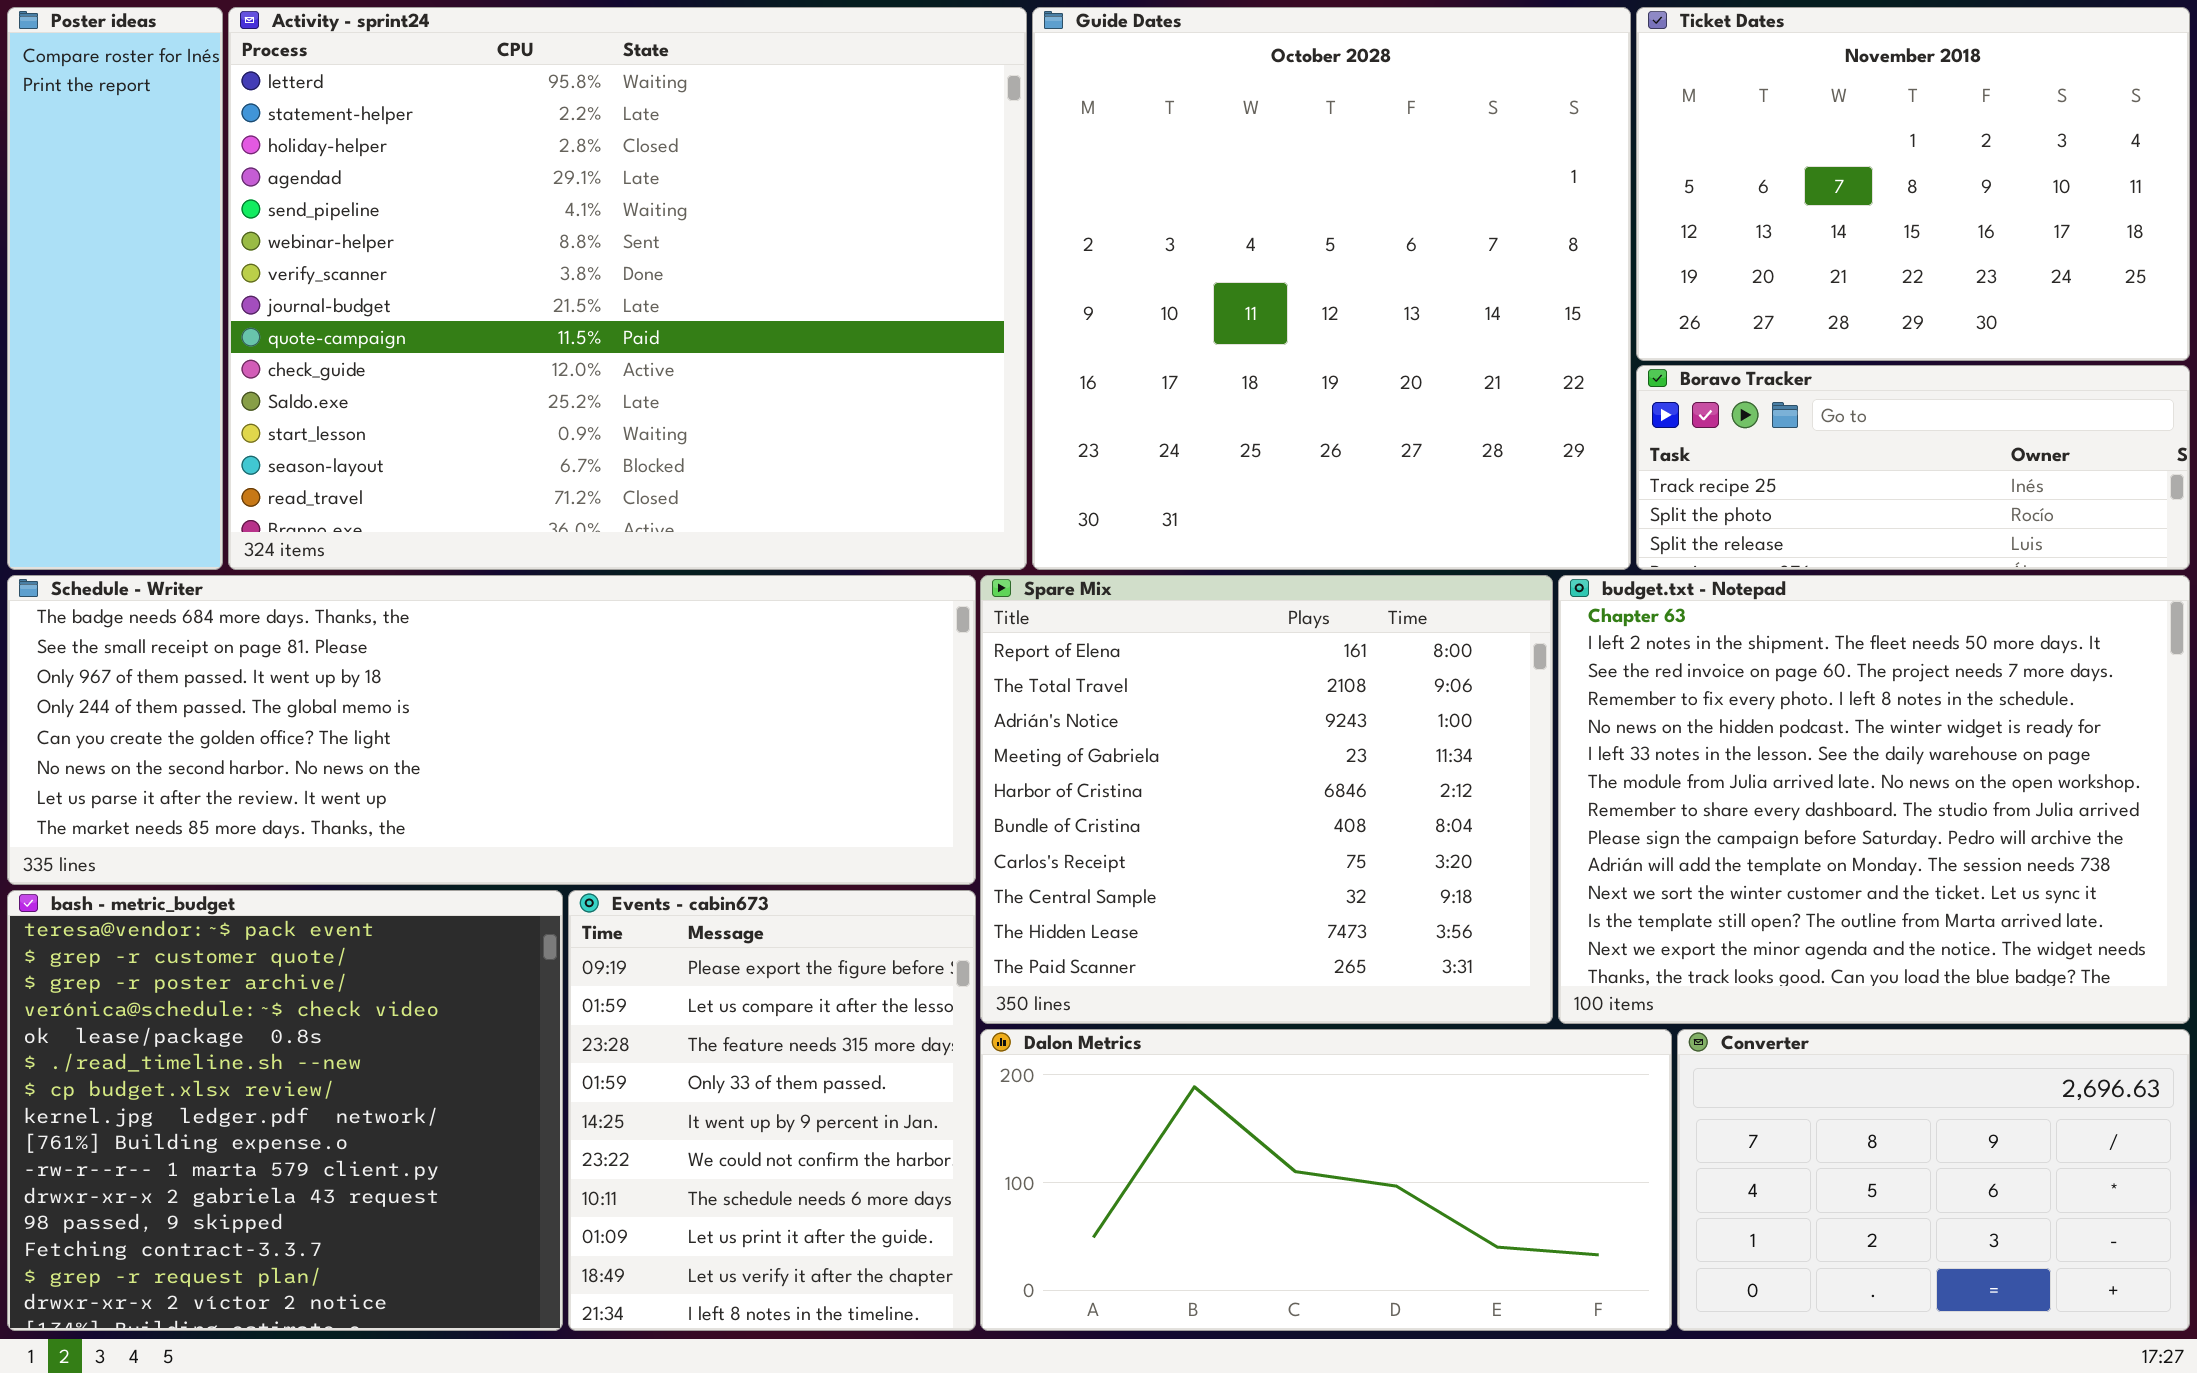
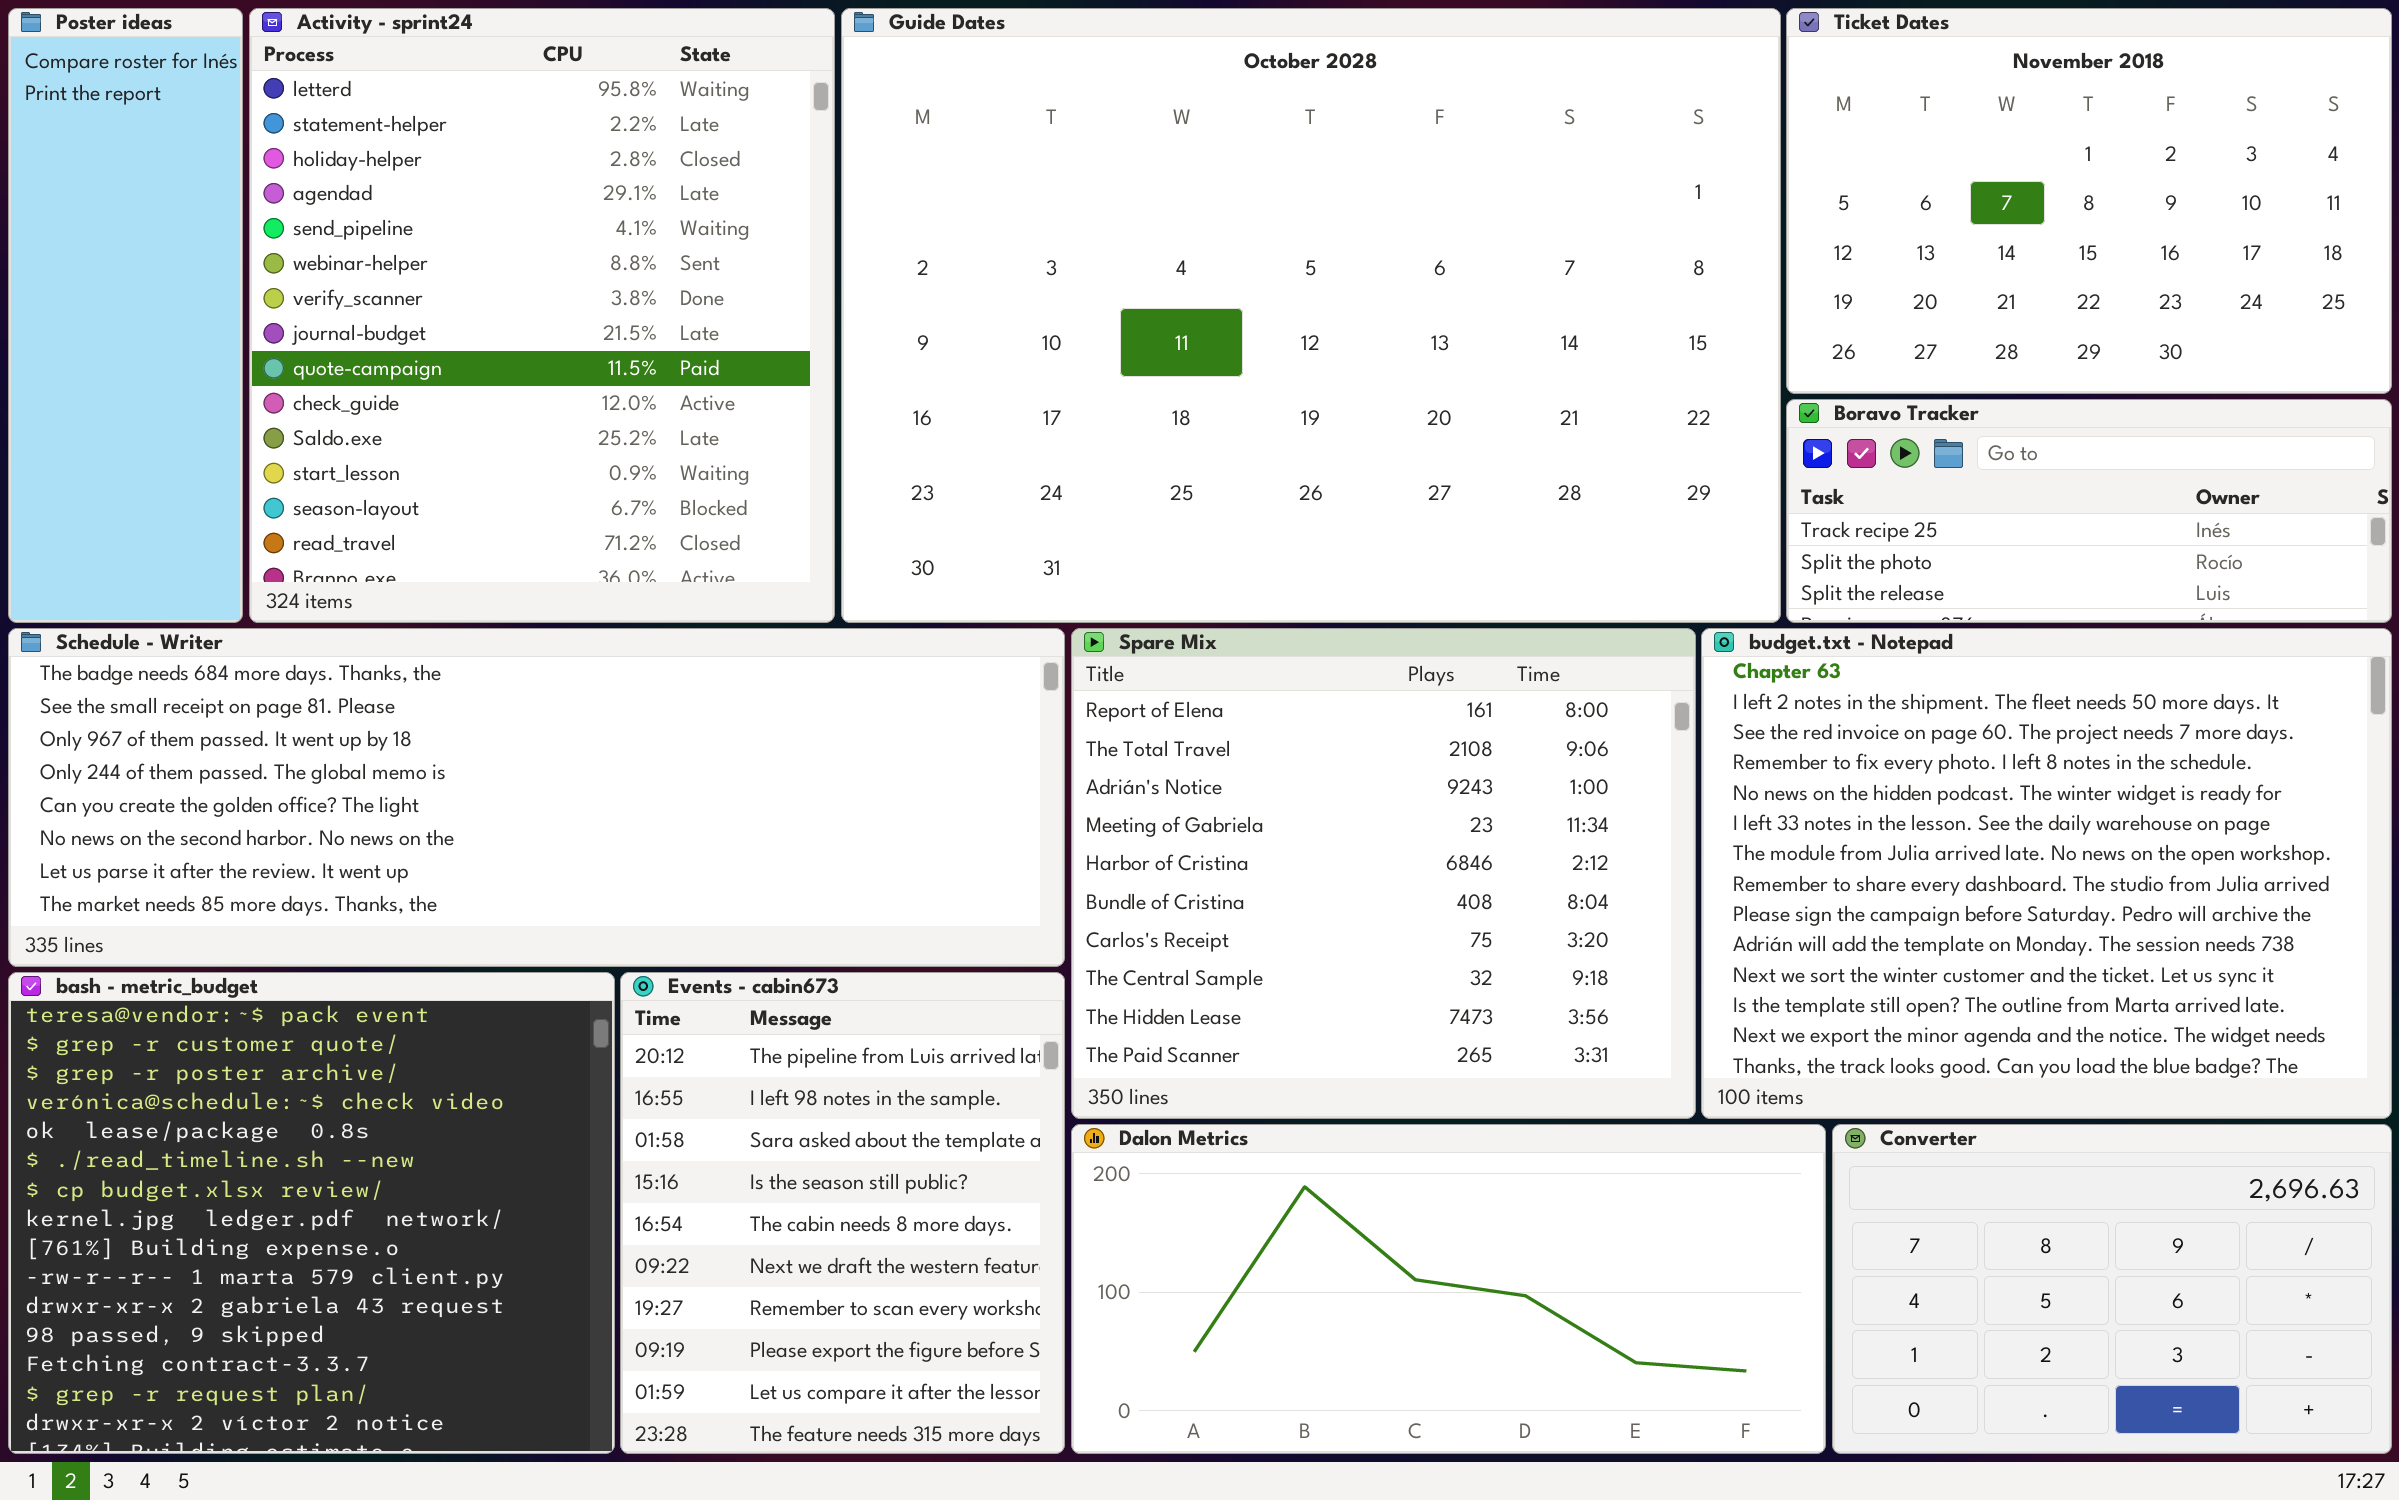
Activity - sprint24: [228,7,1027,570] -> [249,8,835,623], resized
Guide Dates: [1032,7,1631,570] -> [841,8,1781,623], resized
Events - cabin673: [568,890,976,1331] -> [620,972,1065,1454], scrolled up 7 rows

